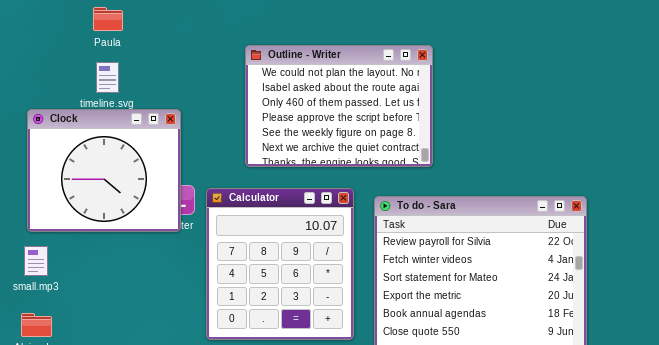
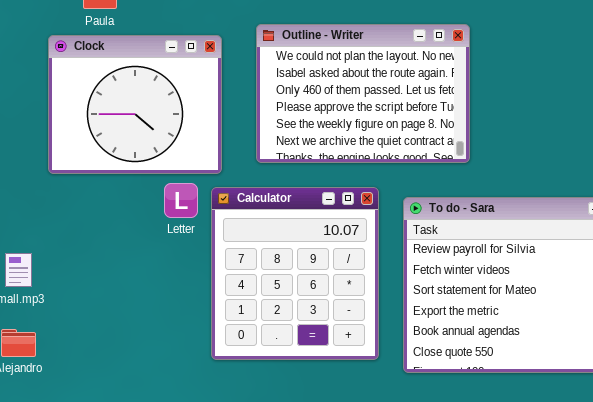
Clock: [27,109,181,232] -> [48,35,222,174], moved

